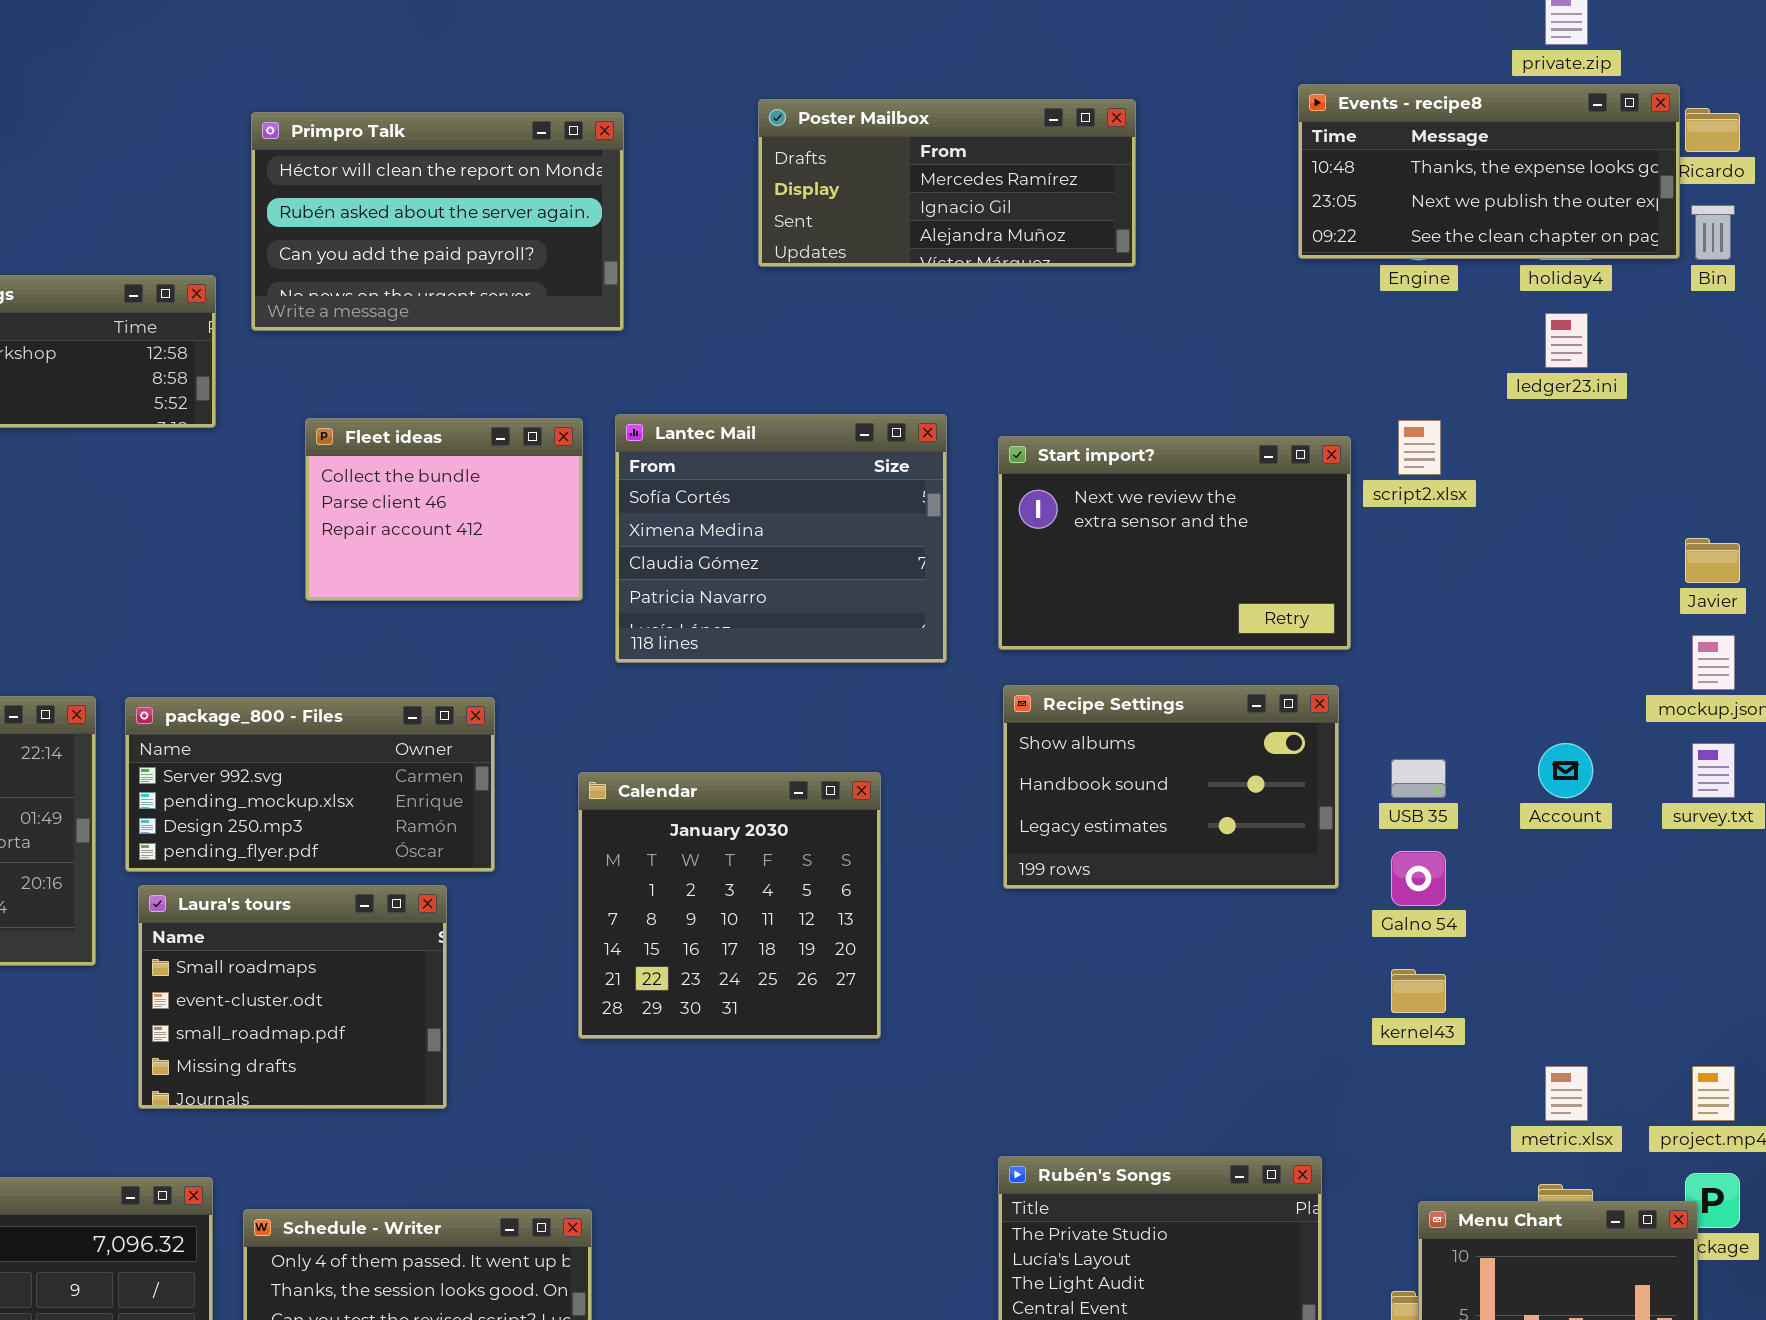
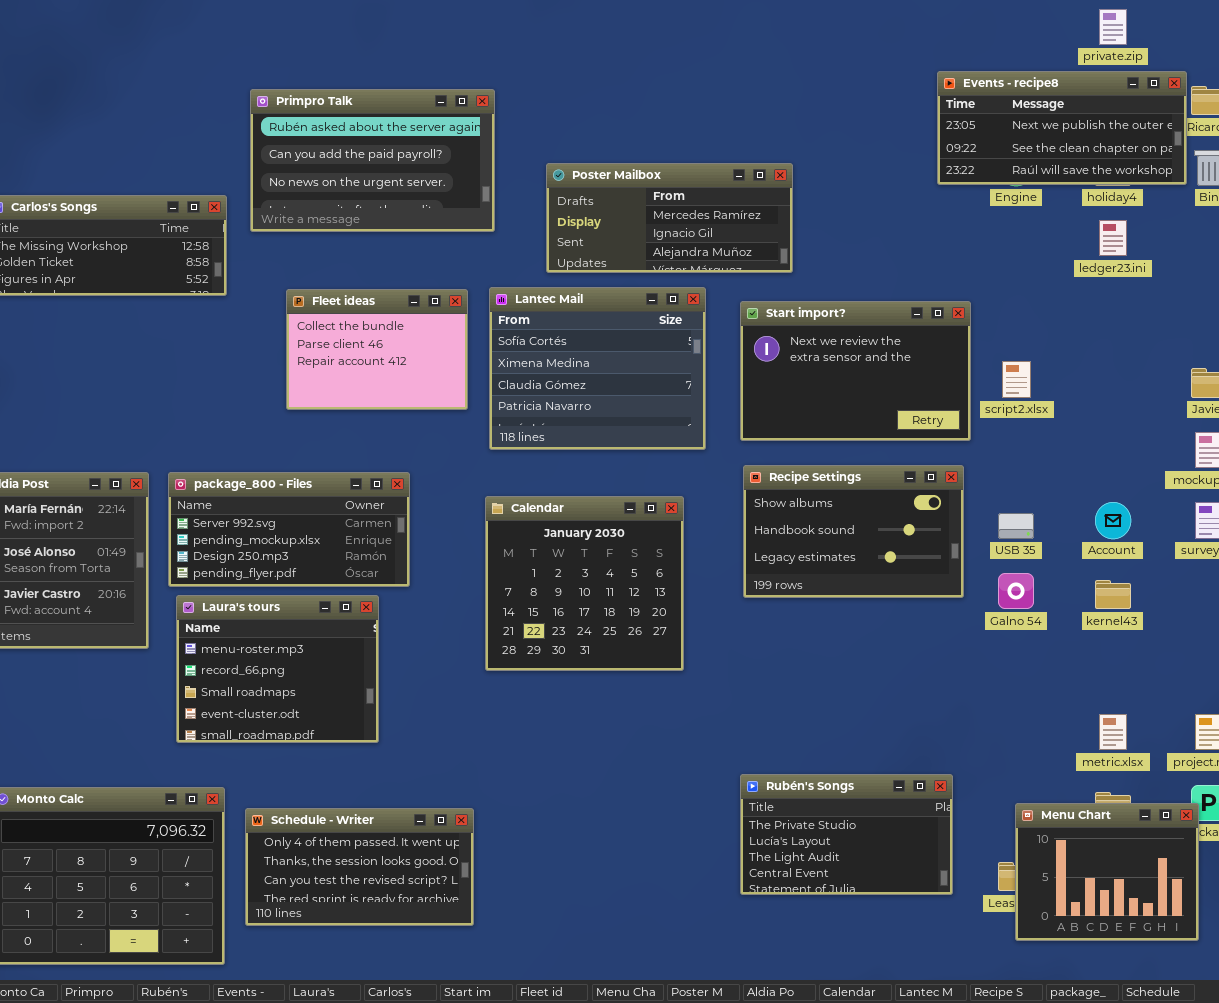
Events - recipe8: [1298,84,1680,259] -> [937,71,1187,185], scrolled down 1 row
Poster Mailbox: [758,99,1136,267] -> [546,163,793,273], moved
Primpro Talk: [251,112,624,331] -> [250,89,495,232], scrolled down 1 row
script2.xlsx: [1398,420,1441,475] -> [1002,361,1031,398], moved
Calendar: [578,772,881,1039] -> [485,496,684,671], moved
Laura's tours: [138,885,447,1109] -> [176,595,379,743], scrolled up 2 rows
kernel43: [1391,969,1446,1013] -> [1095,580,1131,609], moved

